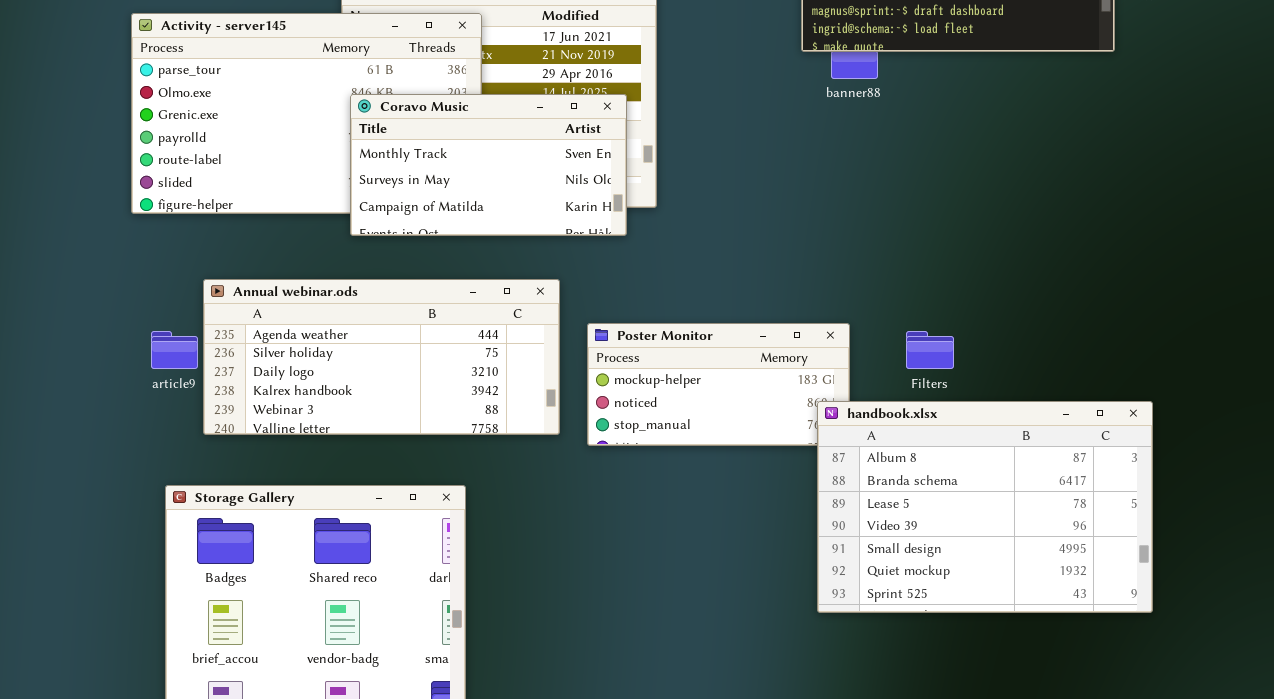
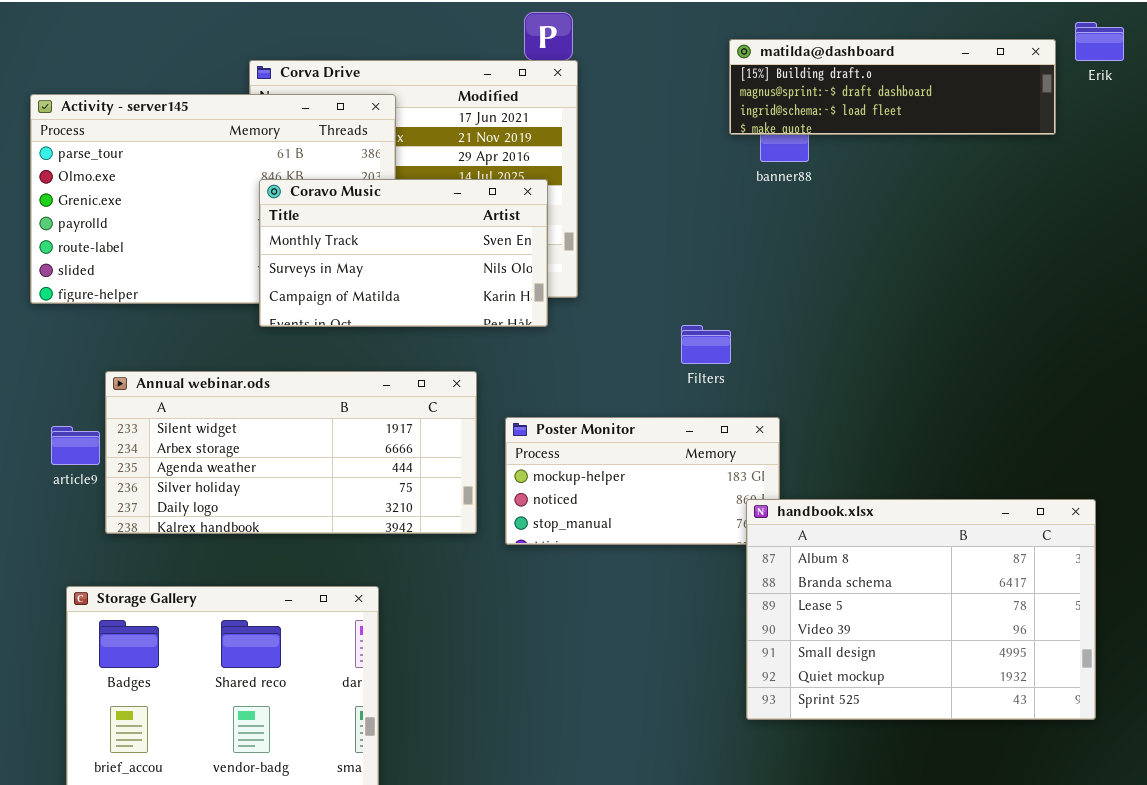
Annual webinar.ods: [203,279,560,435] -> [105,371,477,534], scrolled up 2 rows
Filters: [906,331,954,369] -> [681,325,731,364], moved

